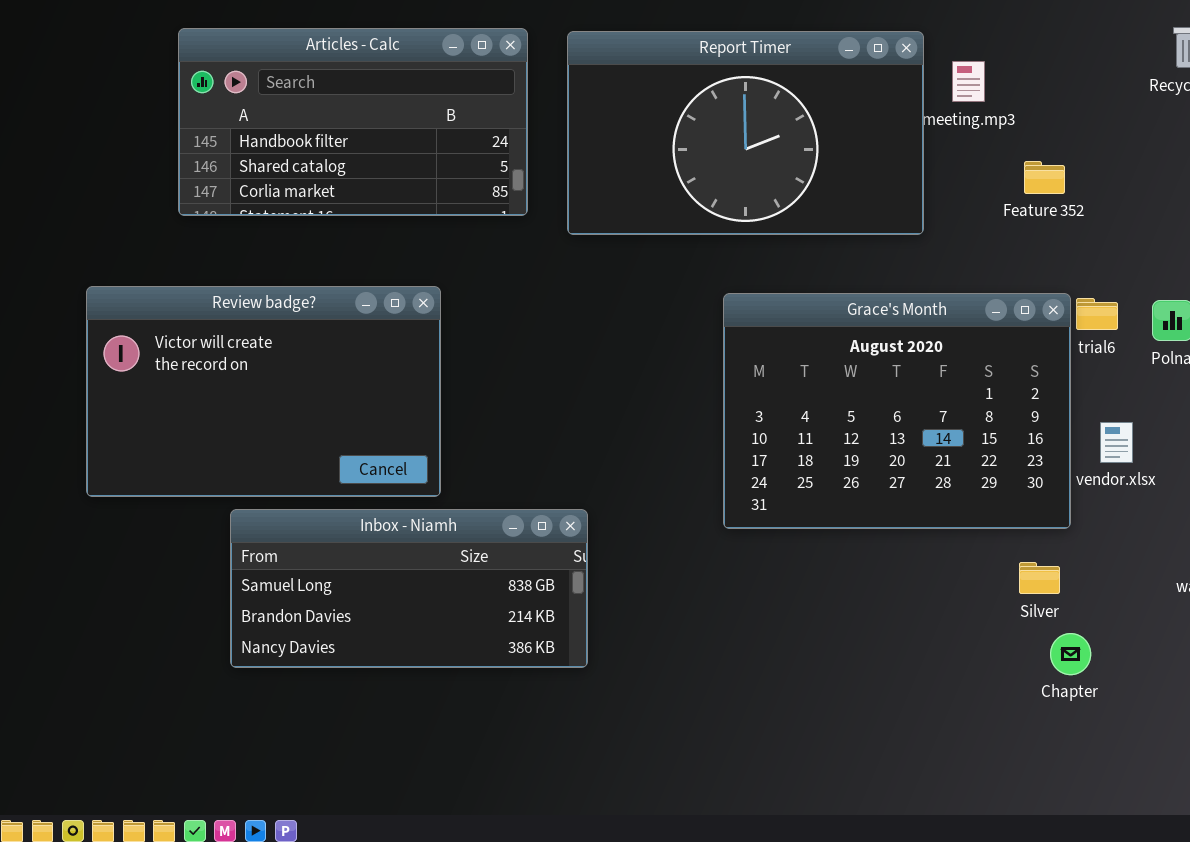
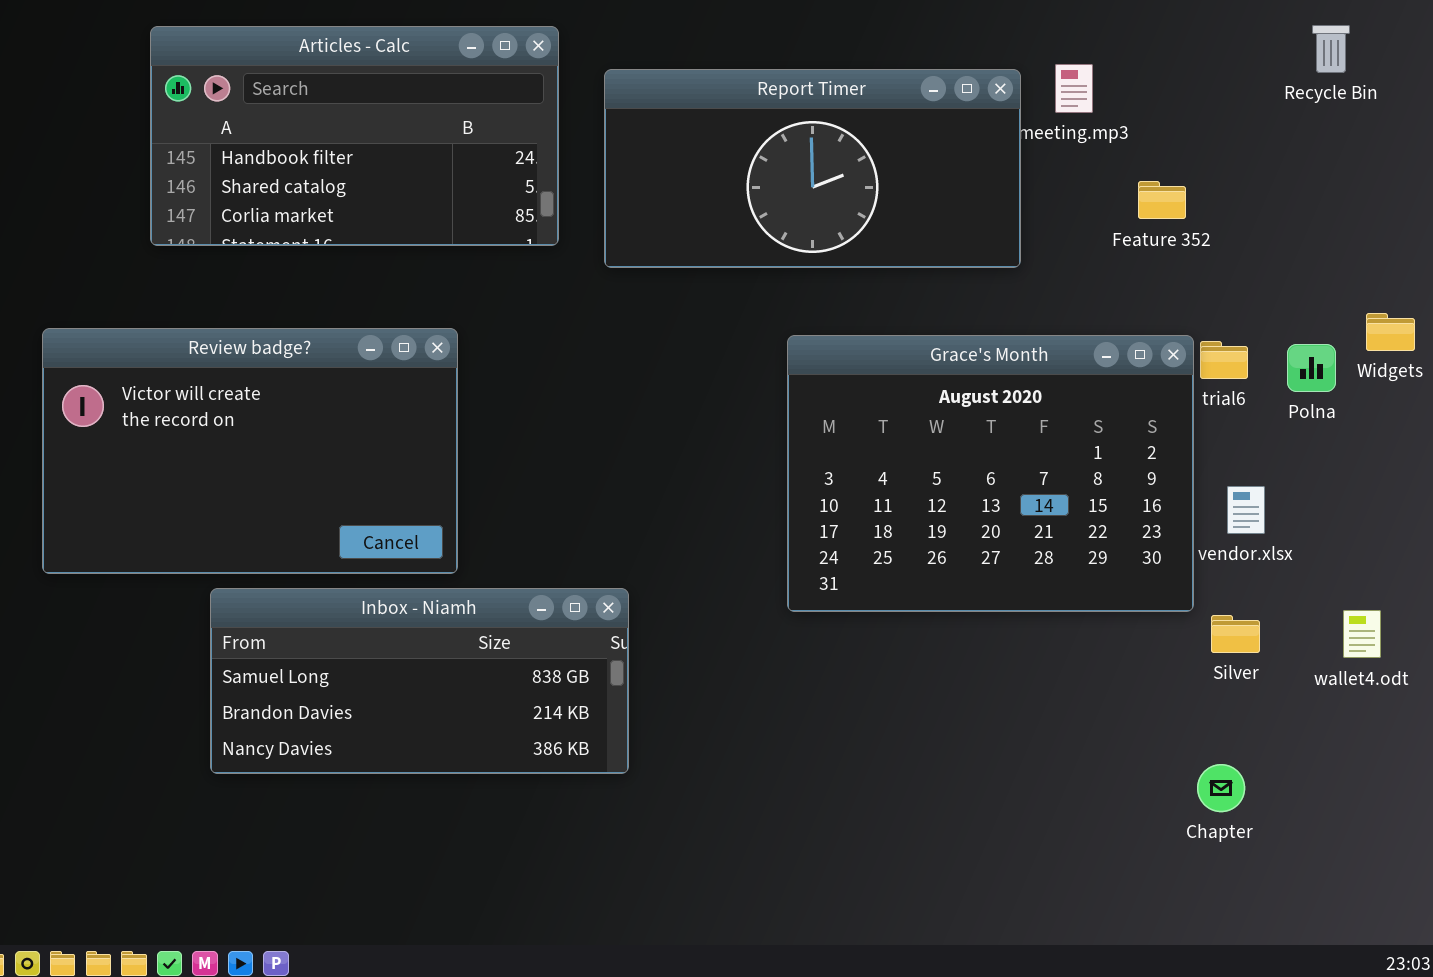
Report Timer: [567,31,924,235] -> [604,69,1021,268], resized
Silver: [1019,562,1060,594] -> [1211,615,1260,653], moved
Chapter: [1050,633,1091,675] -> [1197,764,1245,812], moved

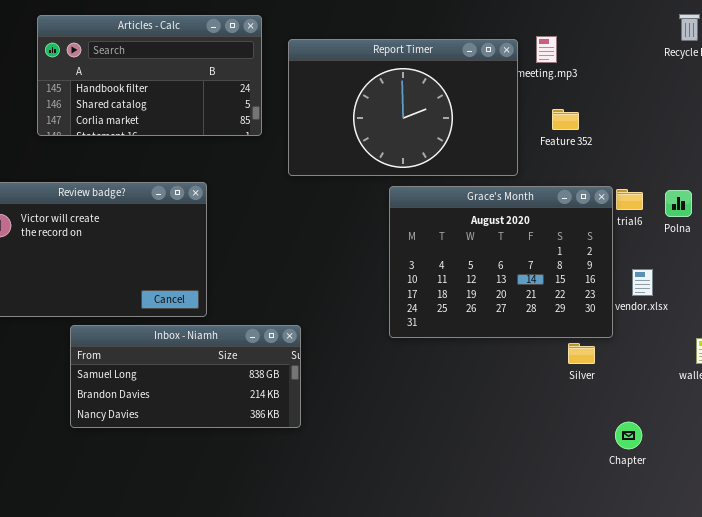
Report Timer: [604,69,1021,268] -> [288,39,518,176], resized
Feature 352: [1138,181,1186,219] -> [552,109,579,130], moved
Silver: [1211,615,1260,653] -> [568,343,595,364], moved

